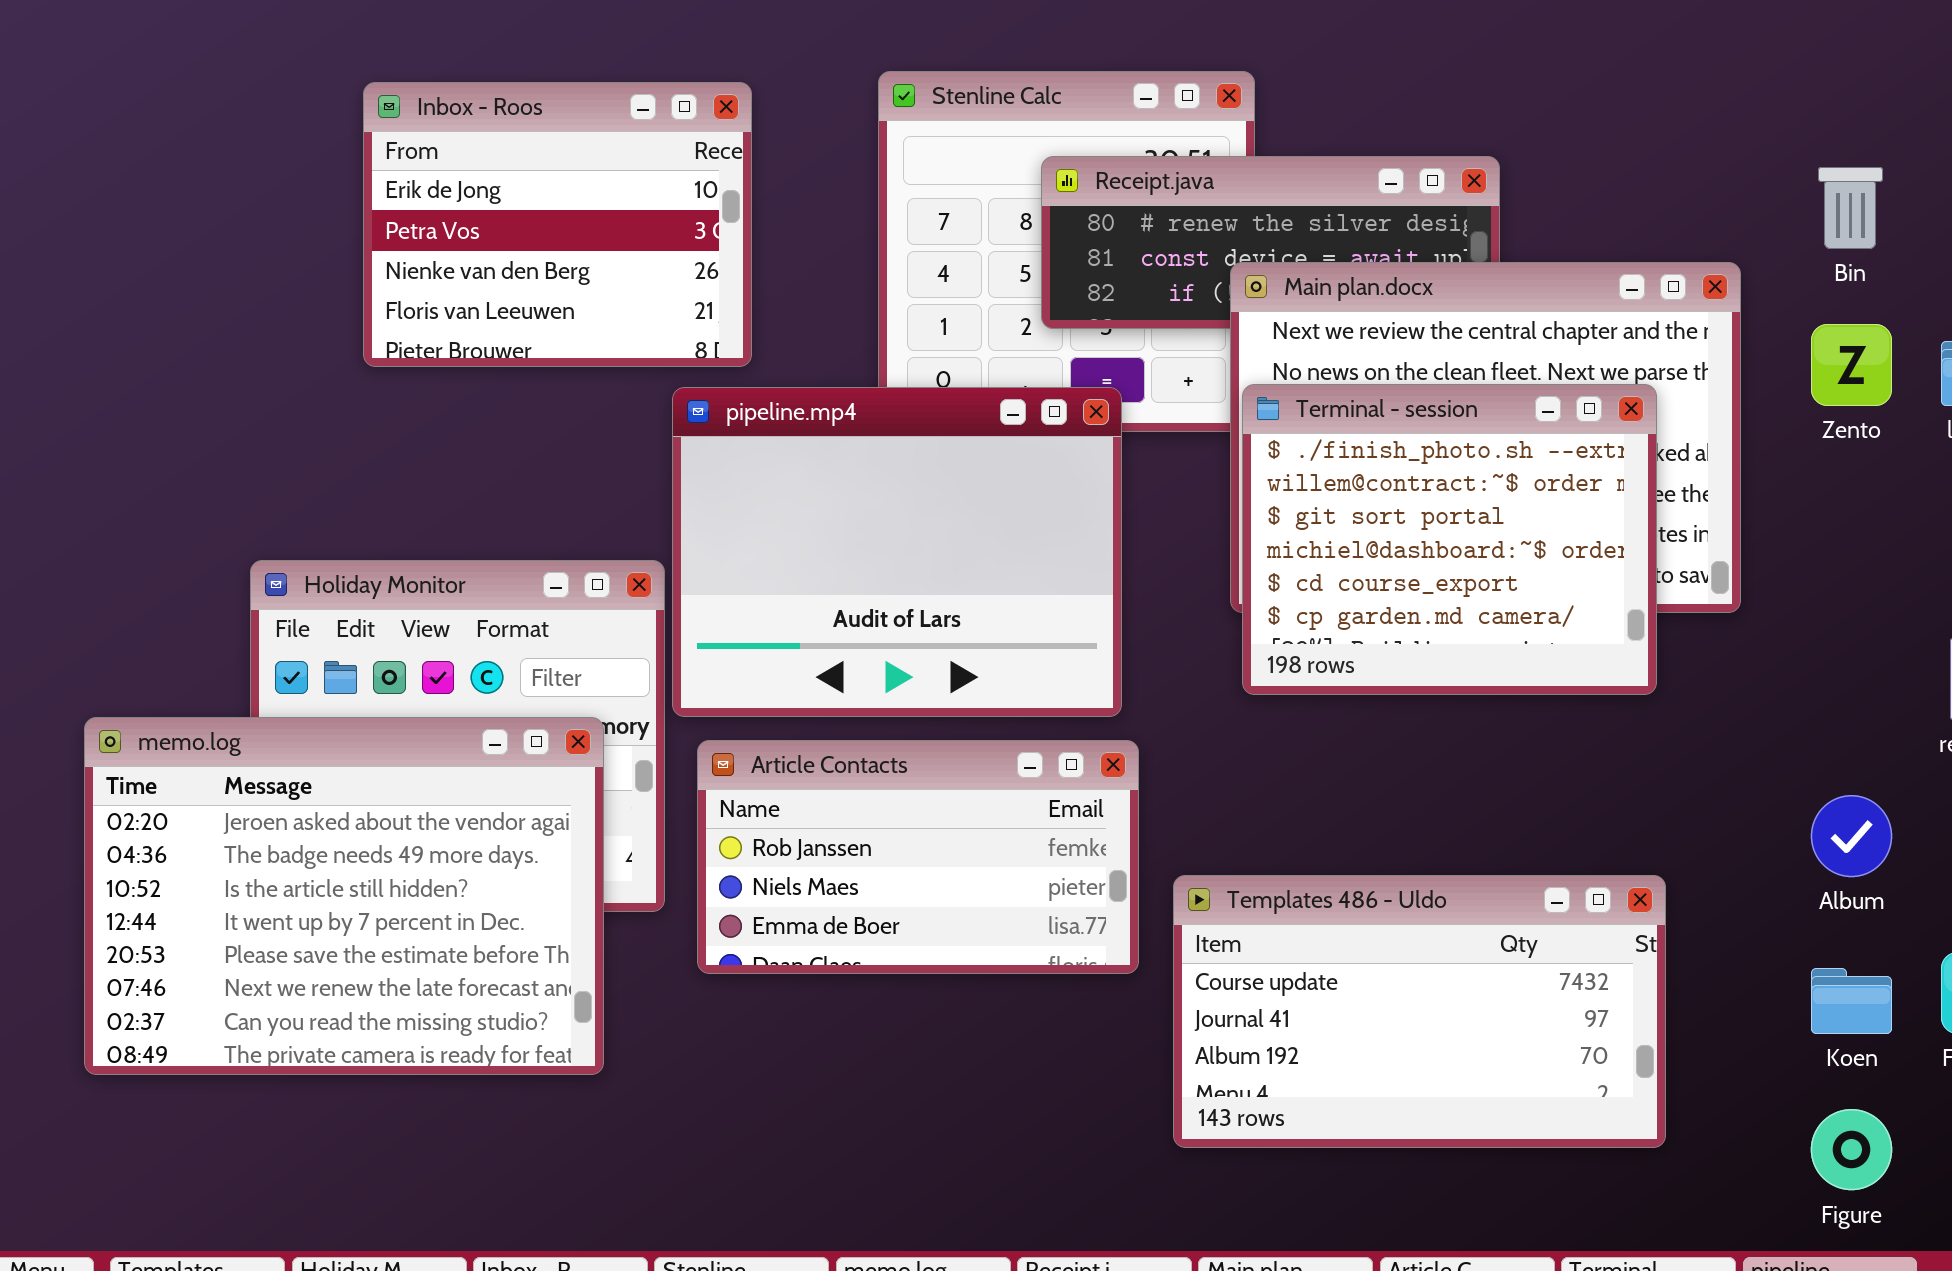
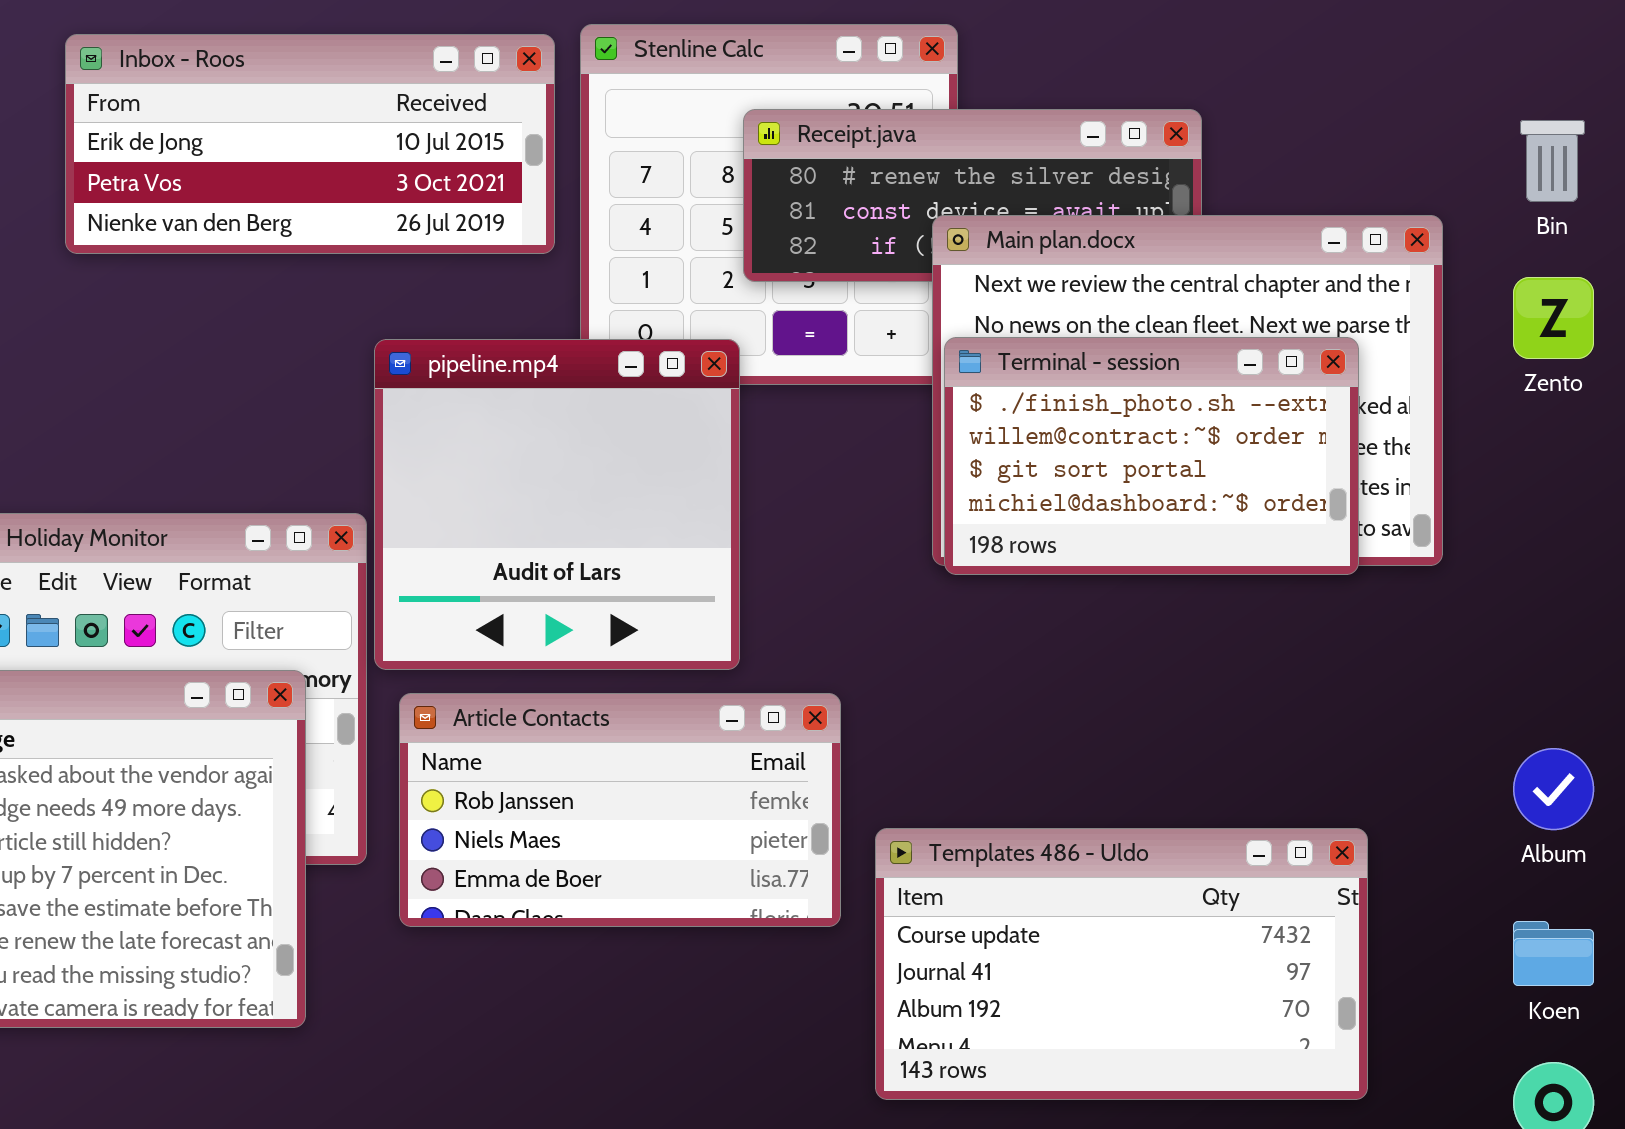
Inbox - Roos: [363,82,752,367] -> [65,34,555,254], resized
Terminal - session: [1242,384,1657,695] -> [944,337,1359,575], resized
pipeline.mp4: [672,387,1122,717] -> [374,339,740,670], resized

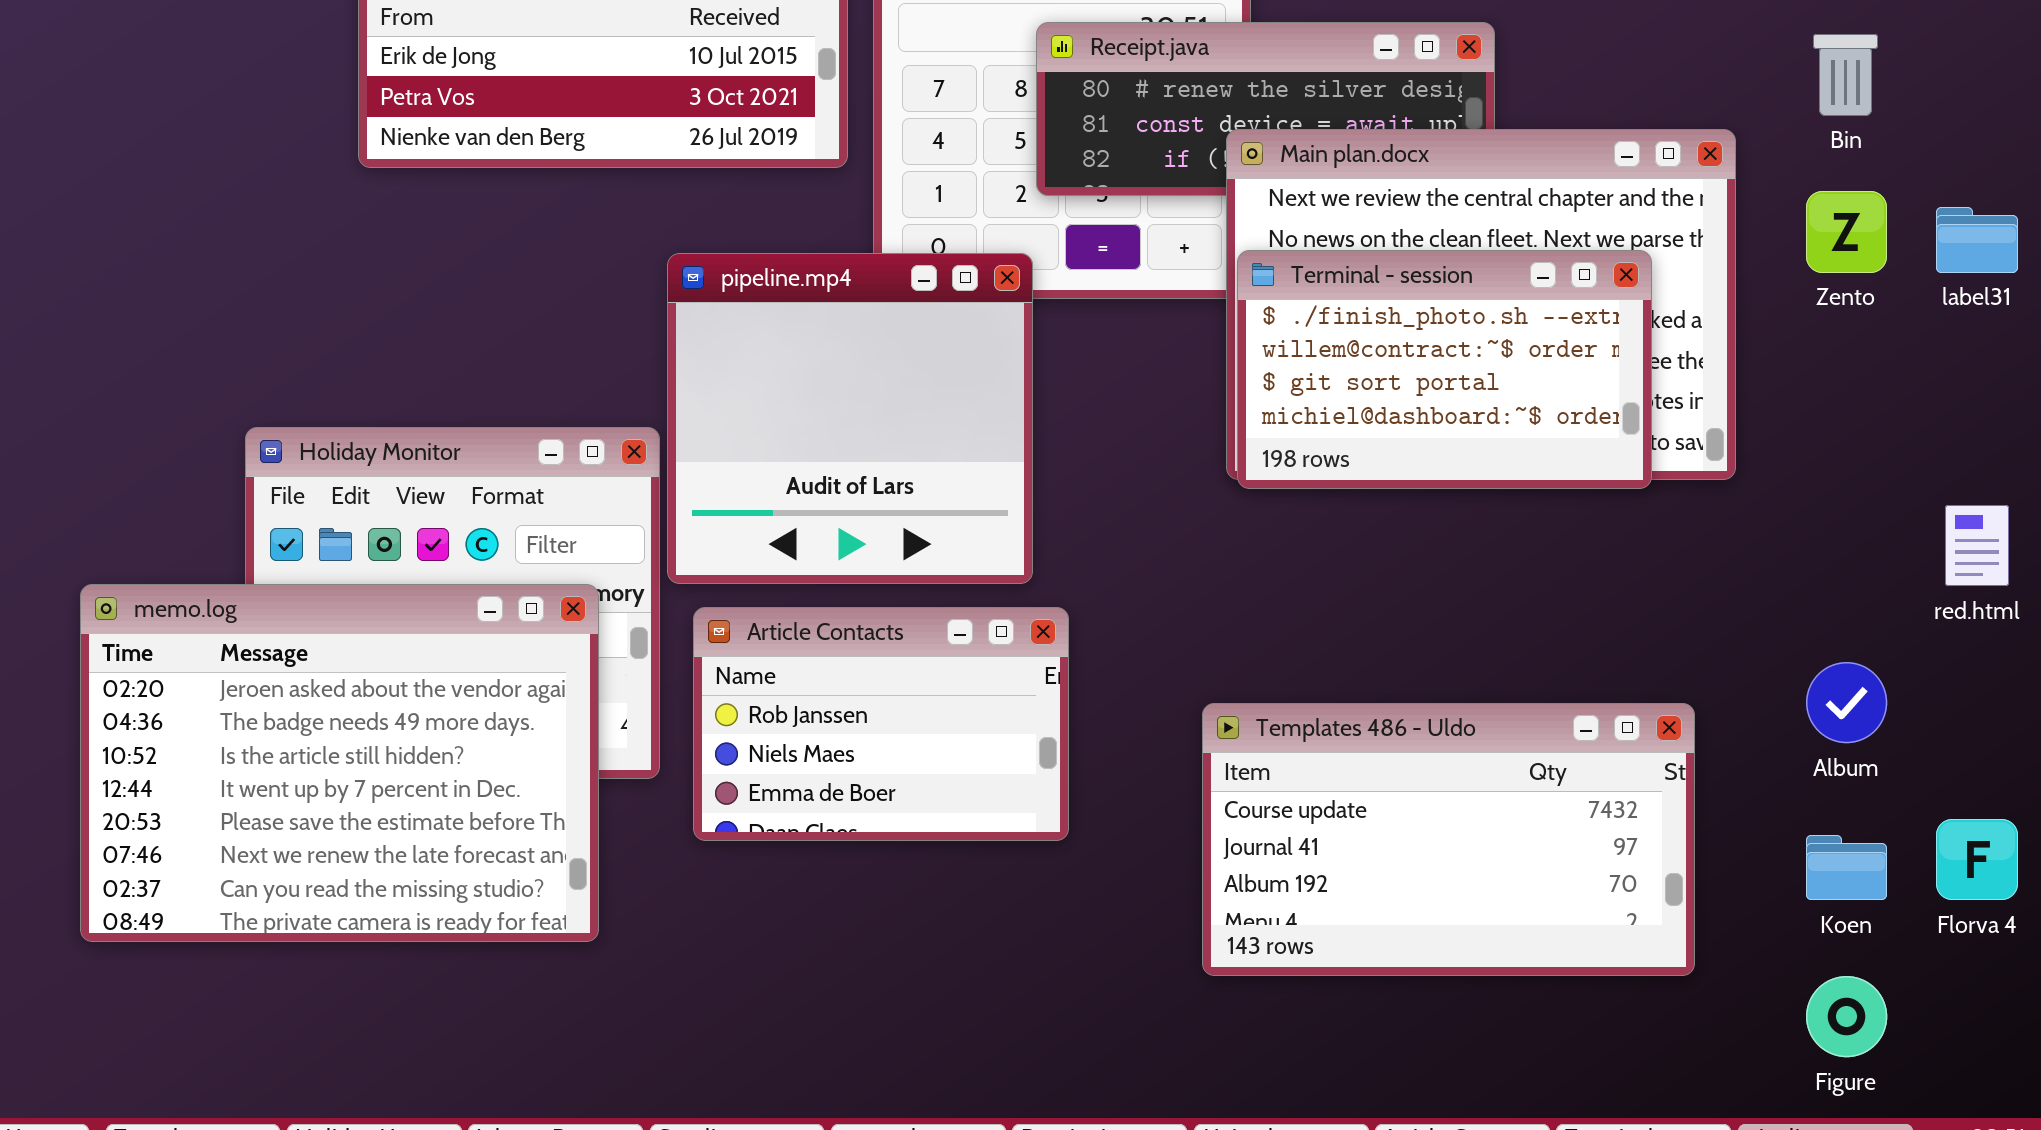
Article Contacts: [399,693,841,927] -> [693,607,1069,841], resized
Templates 486 - Uldo: [875,828,1368,1100] -> [1202,703,1695,976], moved

